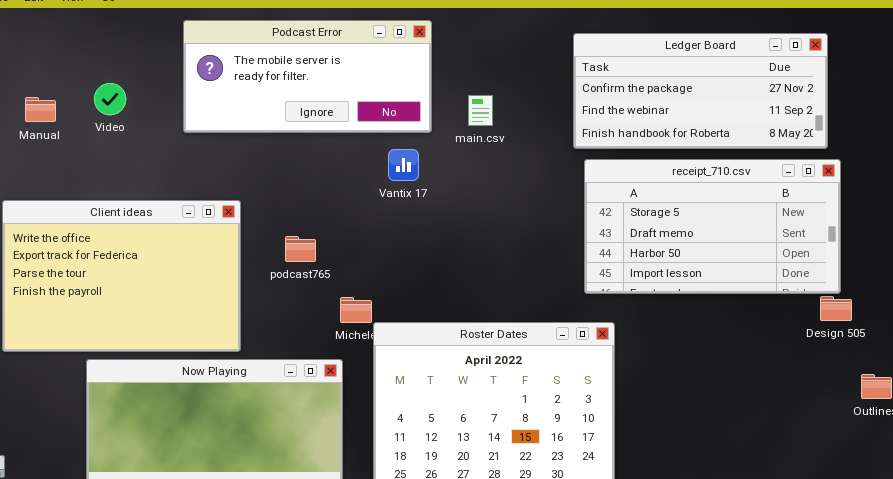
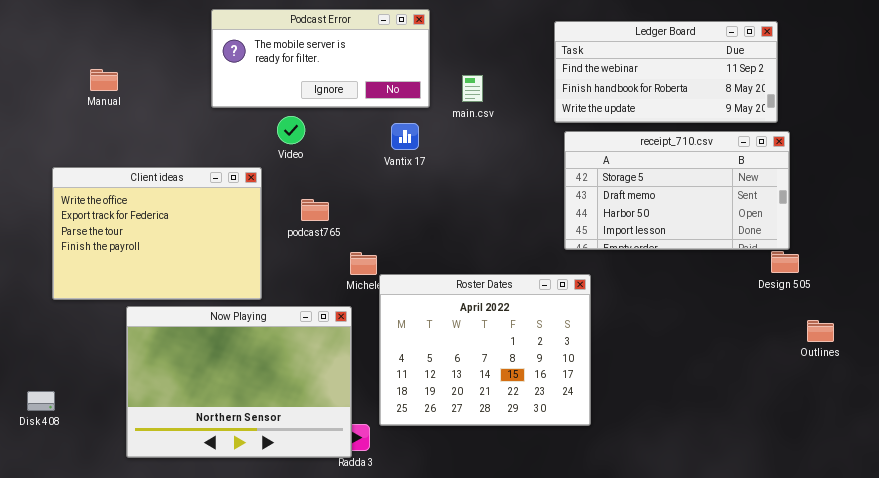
Ledger Board: [573,33,828,149] -> [554,21,778,123], scrolled down 1 row
Video: [94,83,126,115] -> [277,116,305,144], moved
Manual: [25,97,56,122] -> [90,69,118,91], moved

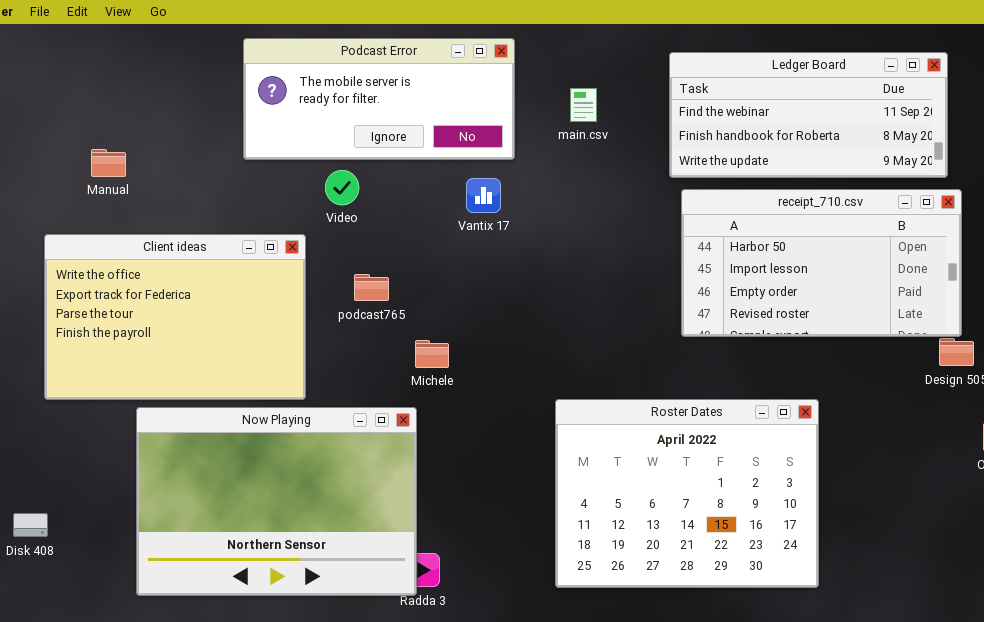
Manual: [90,69,118,91] -> [91,149,126,177], moved
main.csv: [462,75,483,102] -> [570,88,597,122], moved
receipt_710.csv: [564,131,790,250] -> [681,189,962,337], scrolled down 2 rows
Roster Dates: [379,274,591,426] -> [555,399,819,588], moved

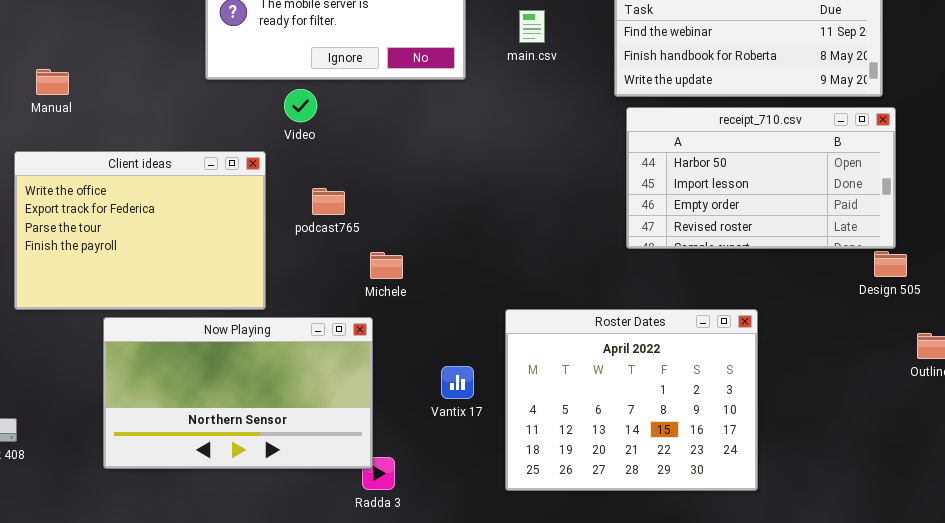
Manual: [91,149,126,177] -> [36,69,69,95], moved
Vantix 17: [466,178,501,213] -> [441,366,474,399], moved
Now Playing: [136,407,417,596] -> [103,317,373,469], resized

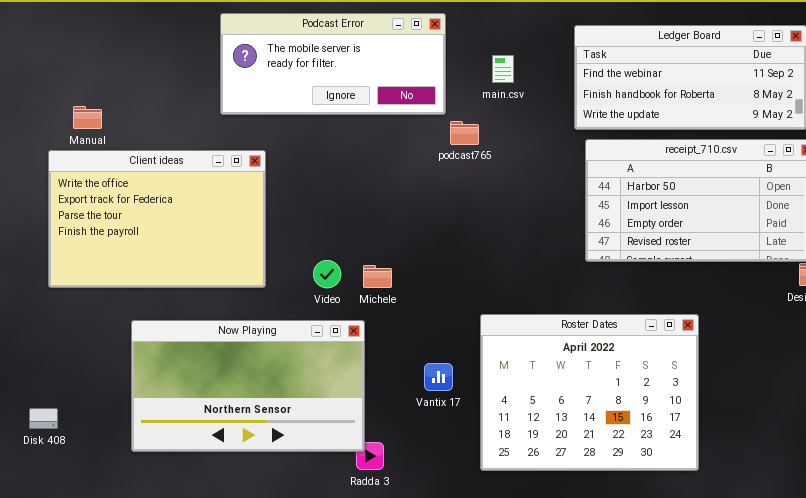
Video: [284,89,317,122] -> [313,260,341,288], moved
Client ideas: [14,151,266,310] -> [48,150,266,288], moved
podcast765: [312,188,345,215] -> [450,121,479,145], moved

